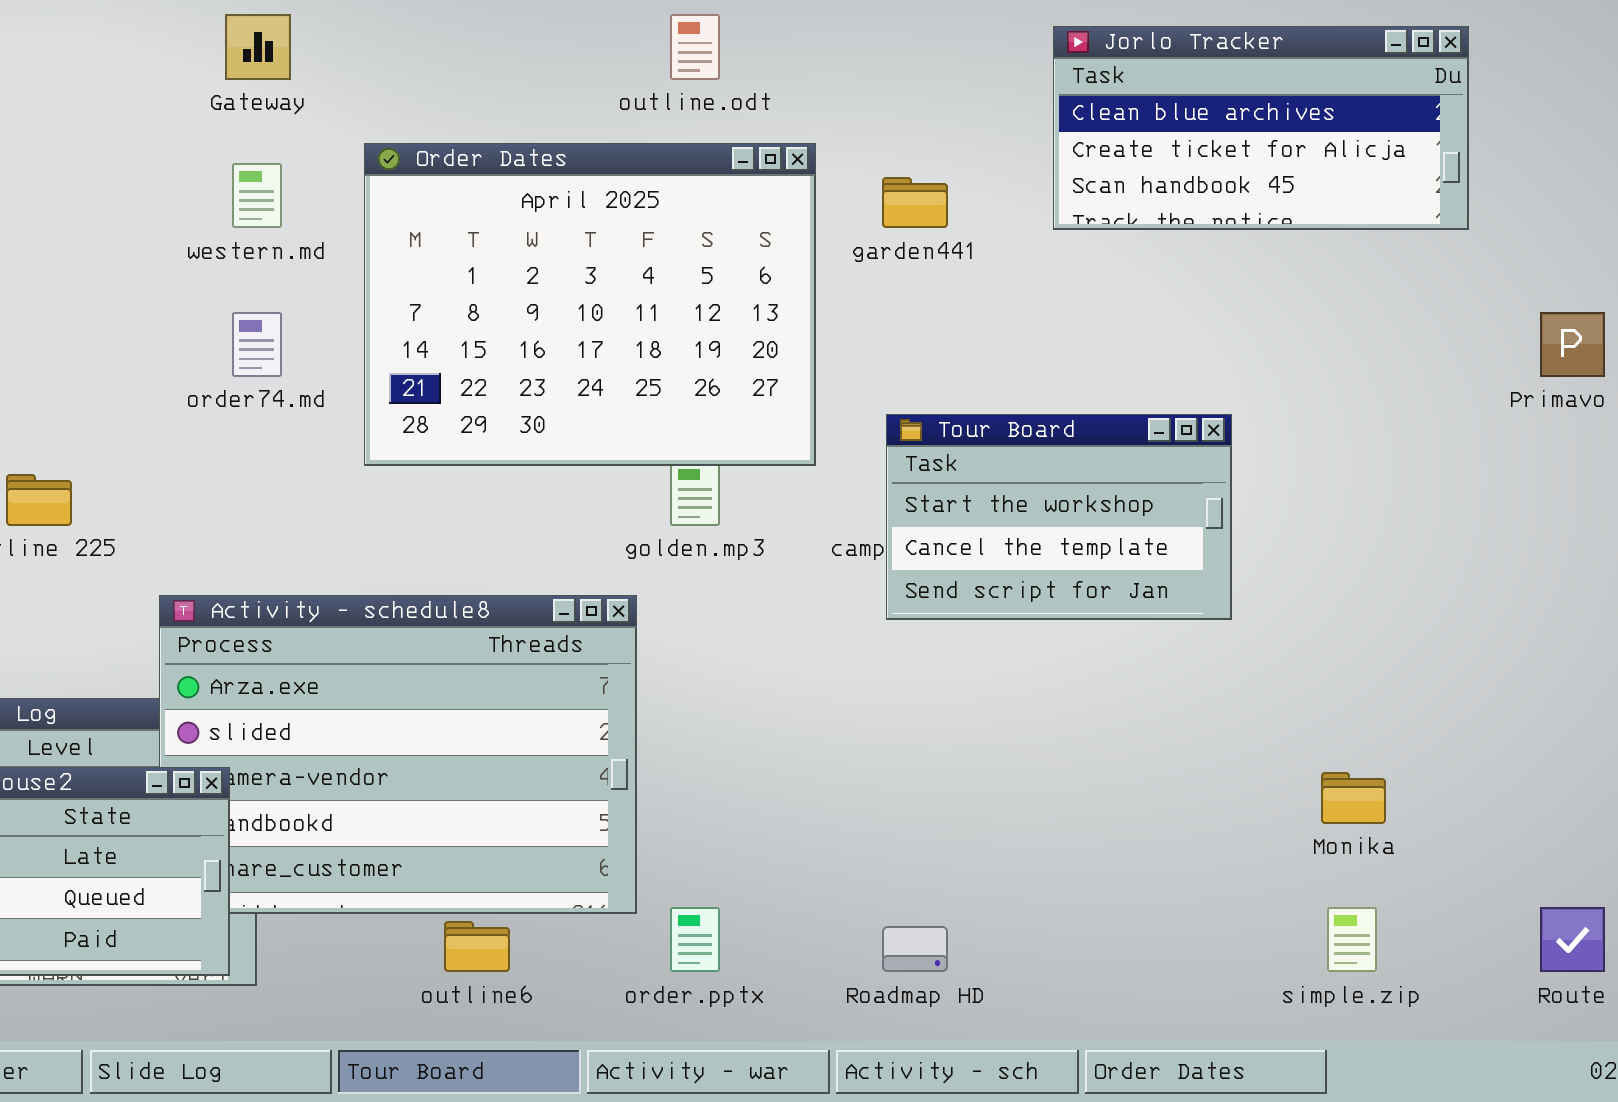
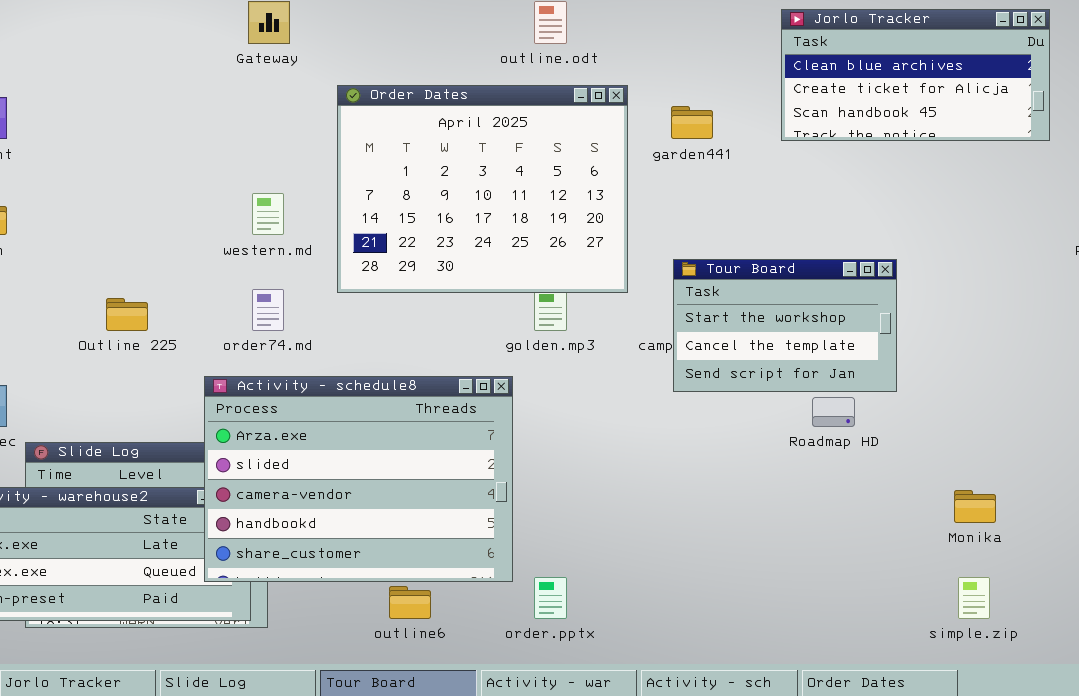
western.md: [232,163,282,228] -> [252,193,284,235], moved
order74.md: [232,312,282,377] -> [252,289,284,331], moved
Activity - schedule8: [159,595,637,914] -> [204,376,513,582], raised
Roadmap HD: [882,926,948,972] -> [812,397,855,427], moved

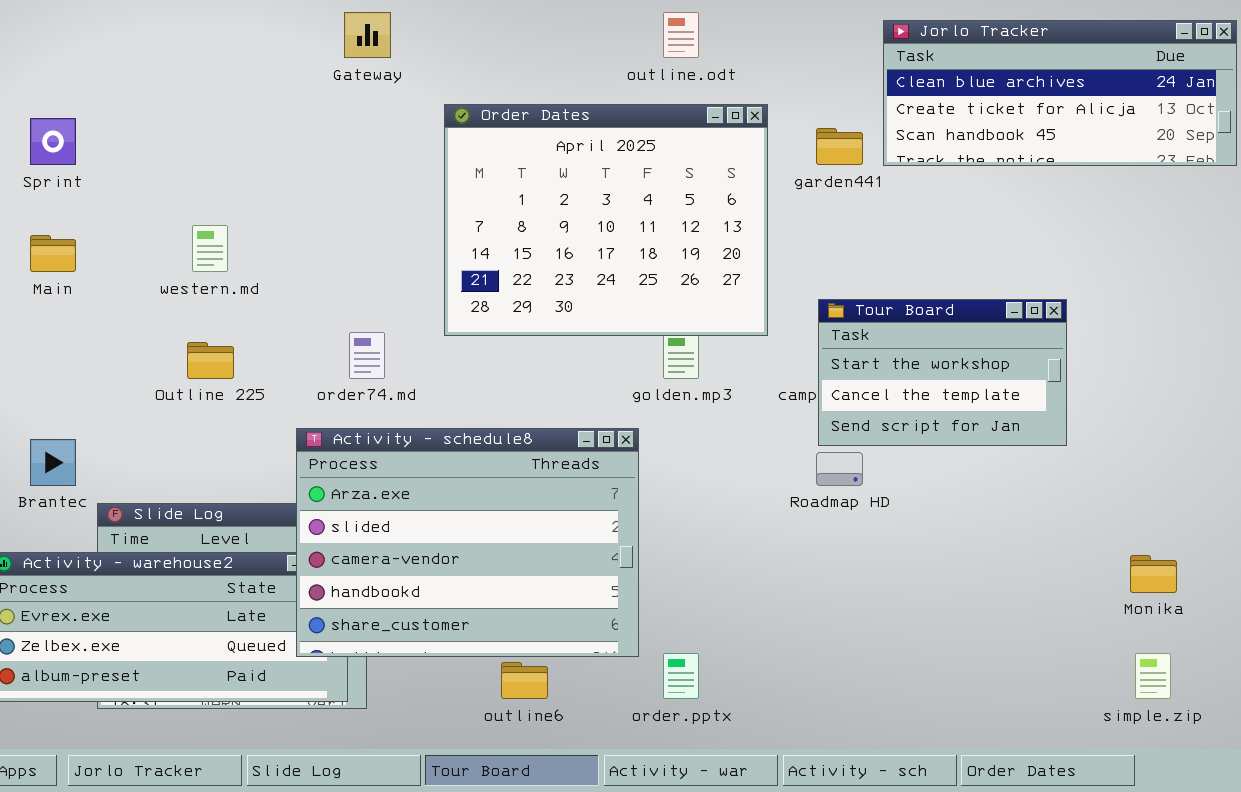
Jorlo Tracker: [781,9,1050,141] -> [883,20,1237,166], resized
western.md: [252,193,284,235] -> [192,225,228,272], moved
Roadmap HD: [812,397,855,427] -> [816,452,863,486], moved

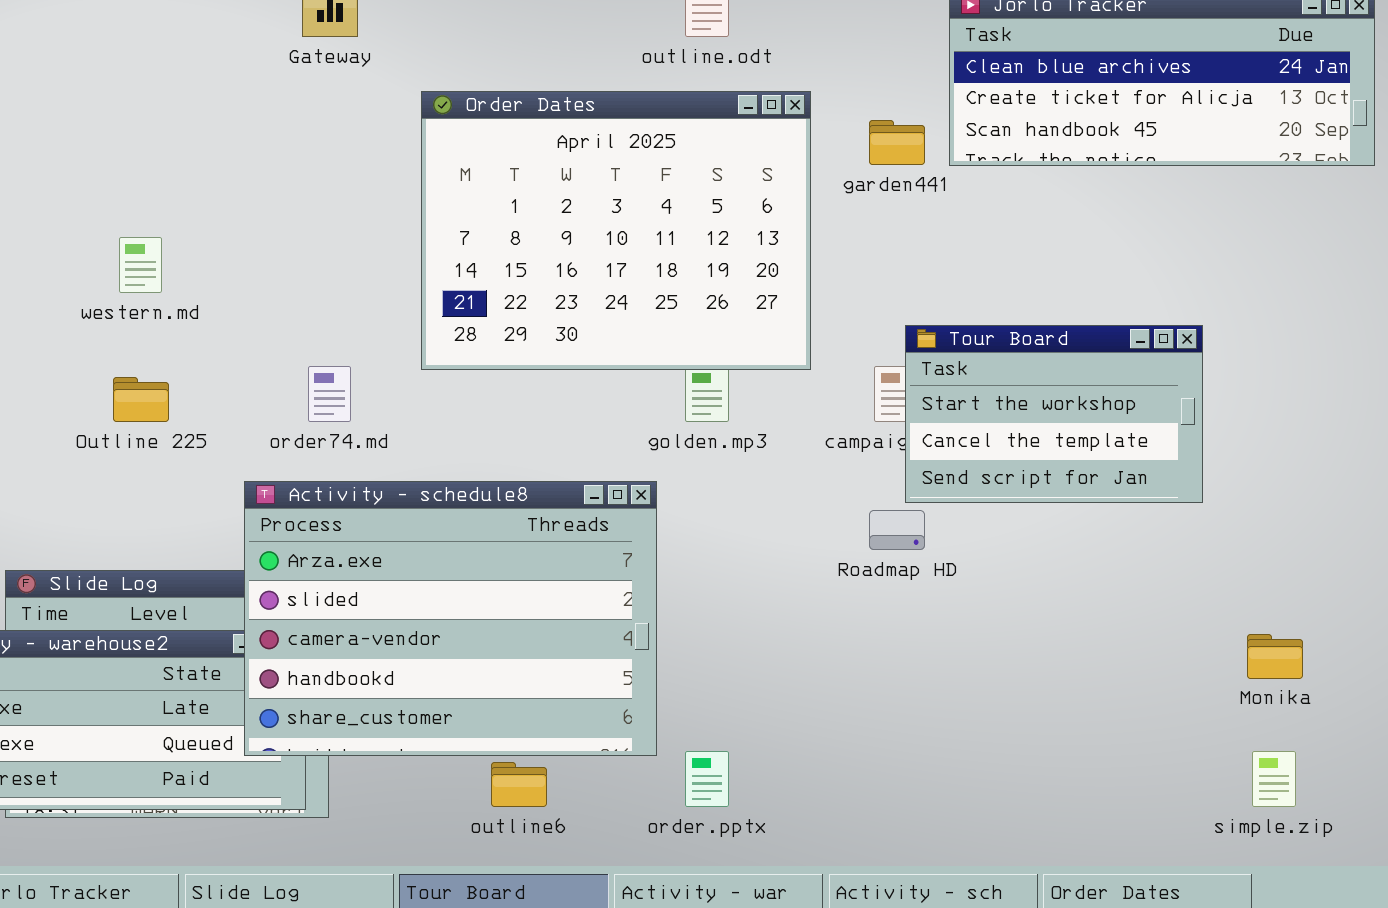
Tour Board: [818,299,1067,446] -> [905,325,1203,503], moved

